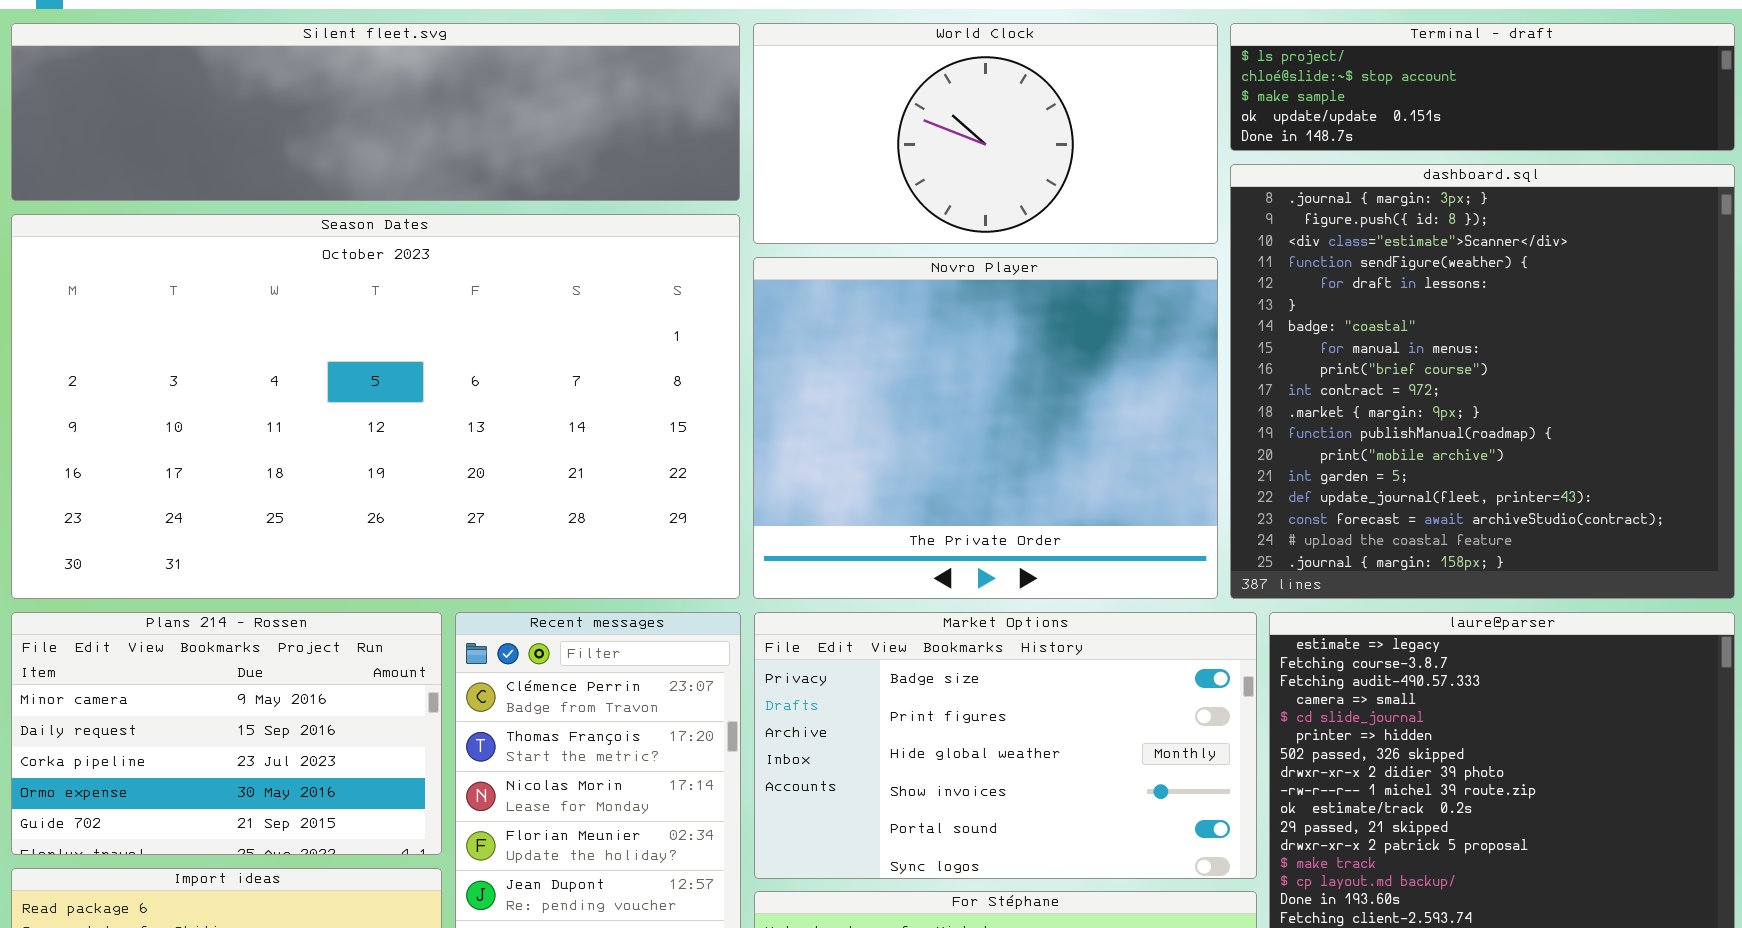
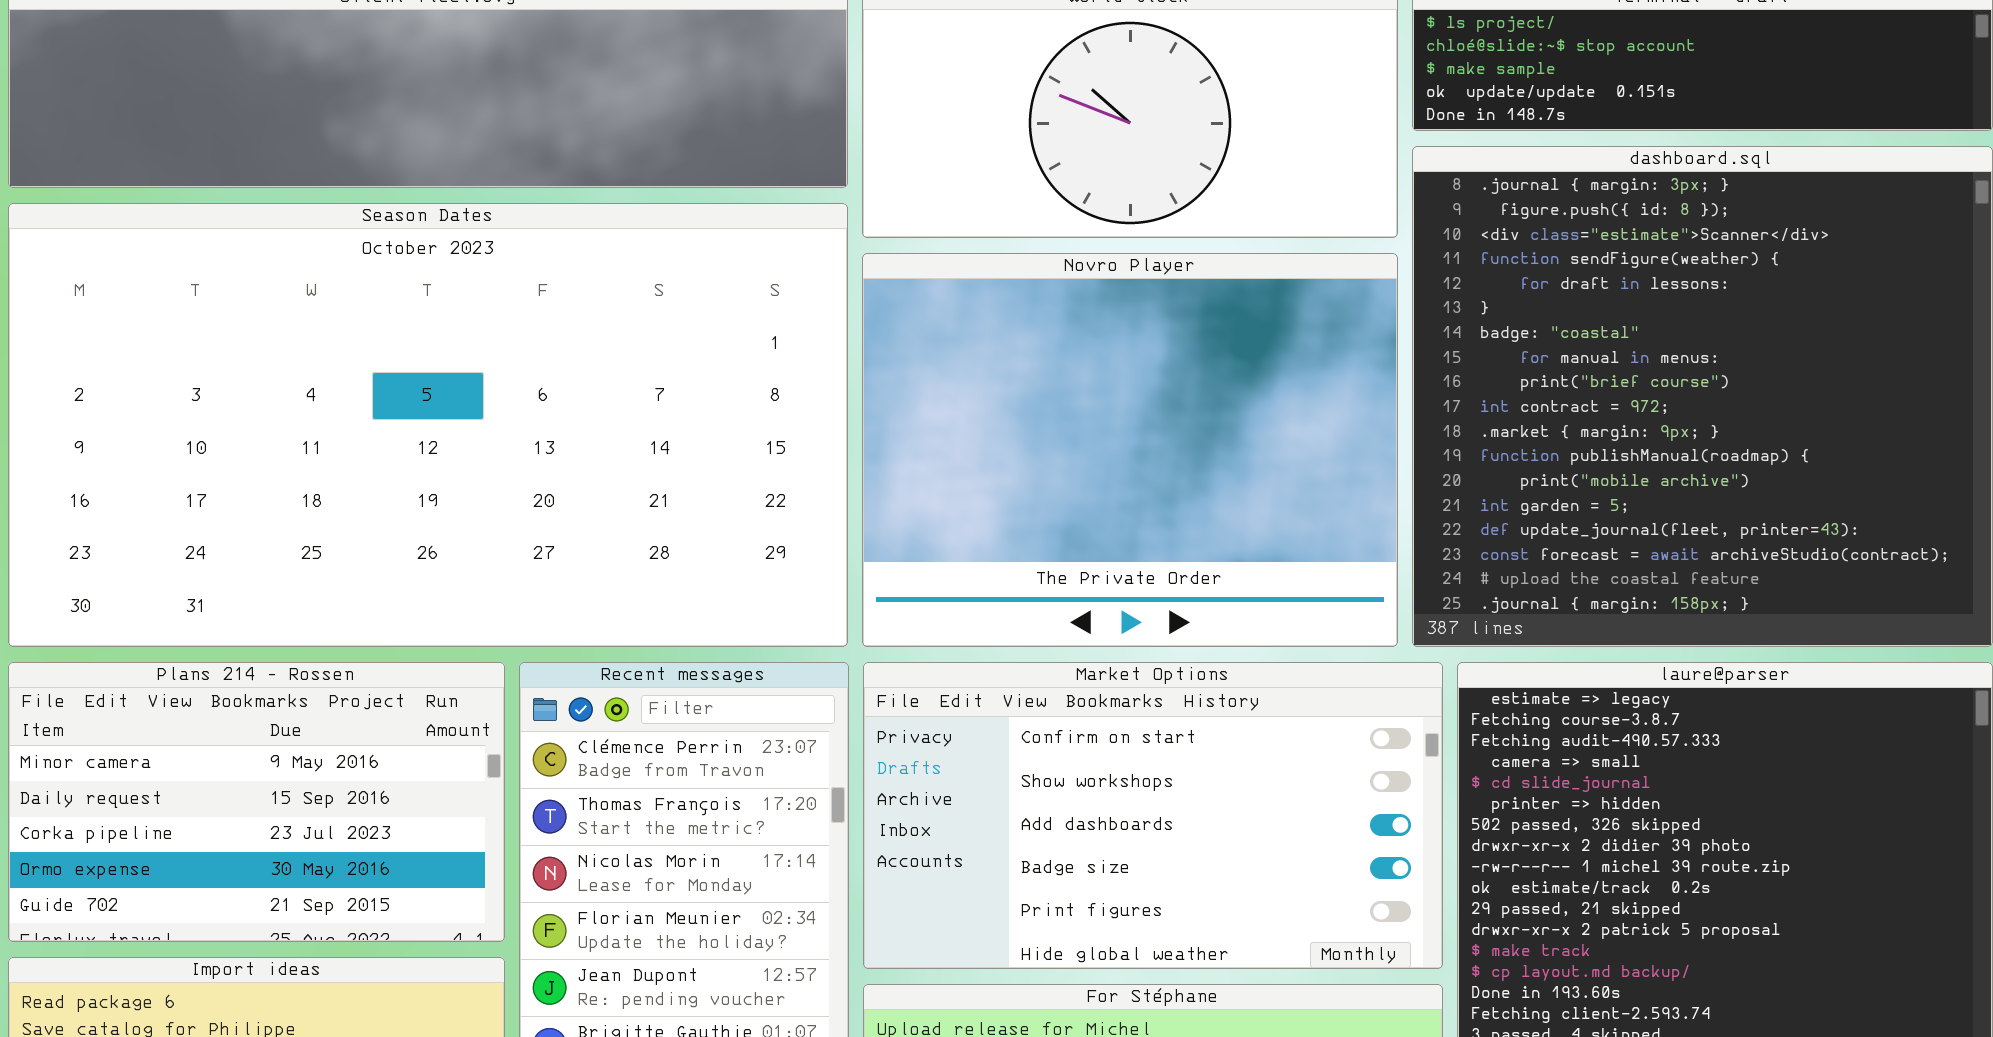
Market Options: [754,612,1257,879] -> [863,662,1443,969], scrolled up 3 rows

